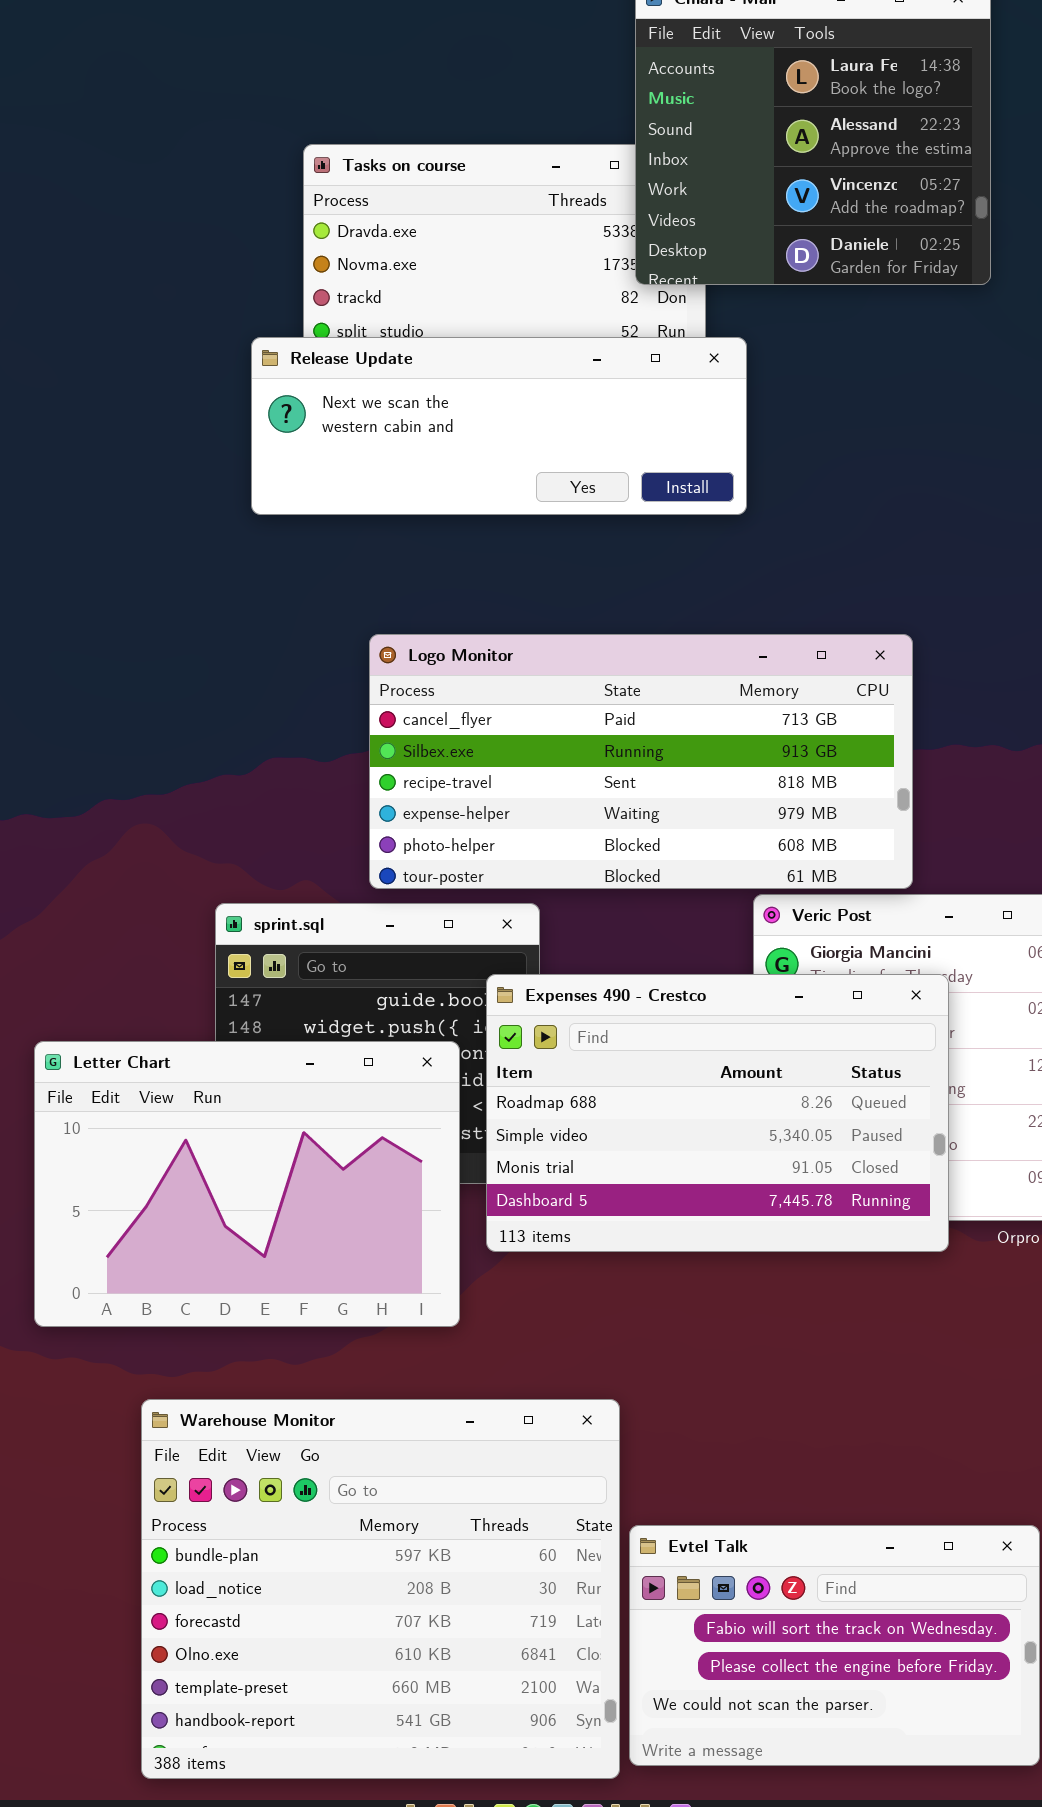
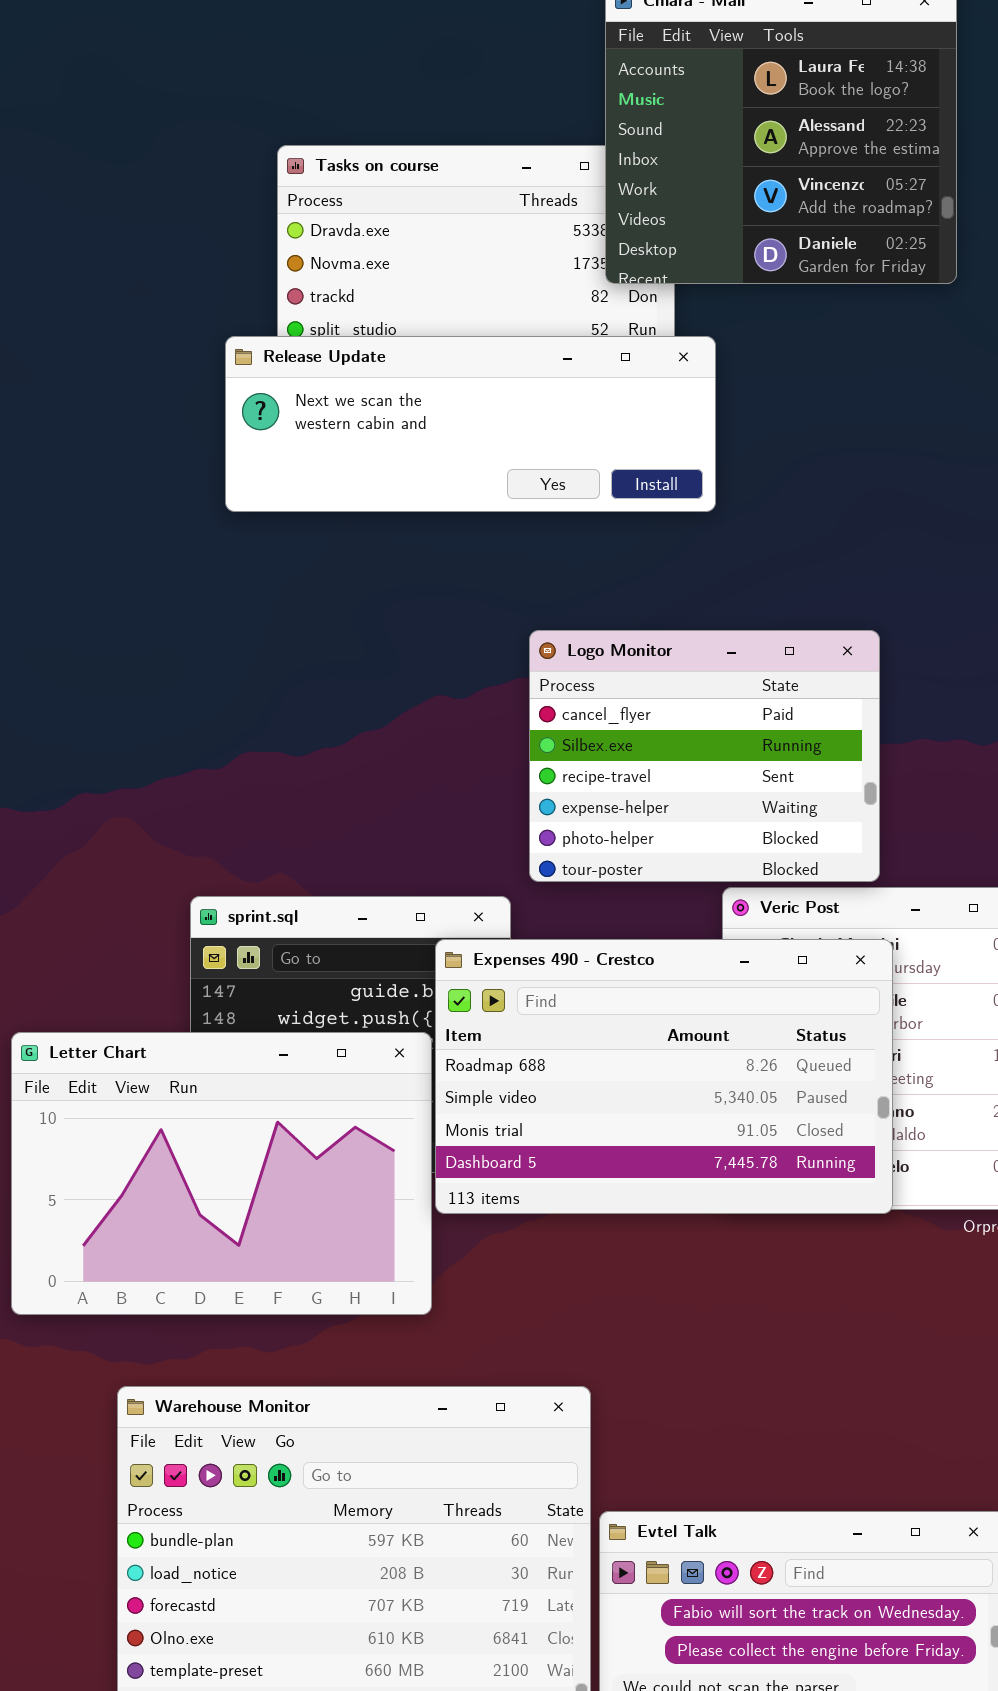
Logo Monitor: [369,634,913,889] -> [529,630,880,882], resized
Expenses 490 - Crestco: [486,974,949,1252] -> [435,939,893,1214], moved

